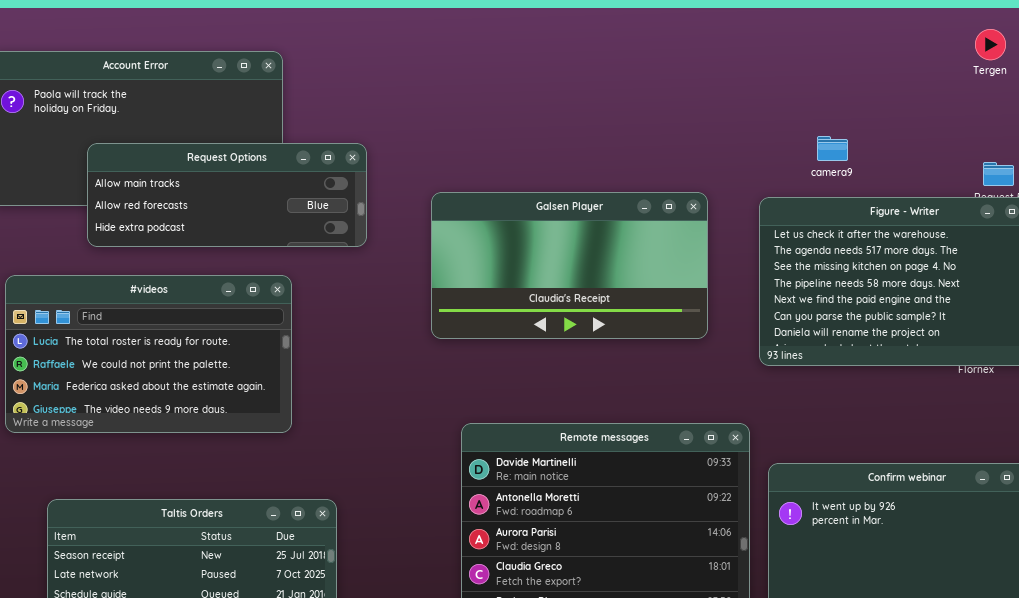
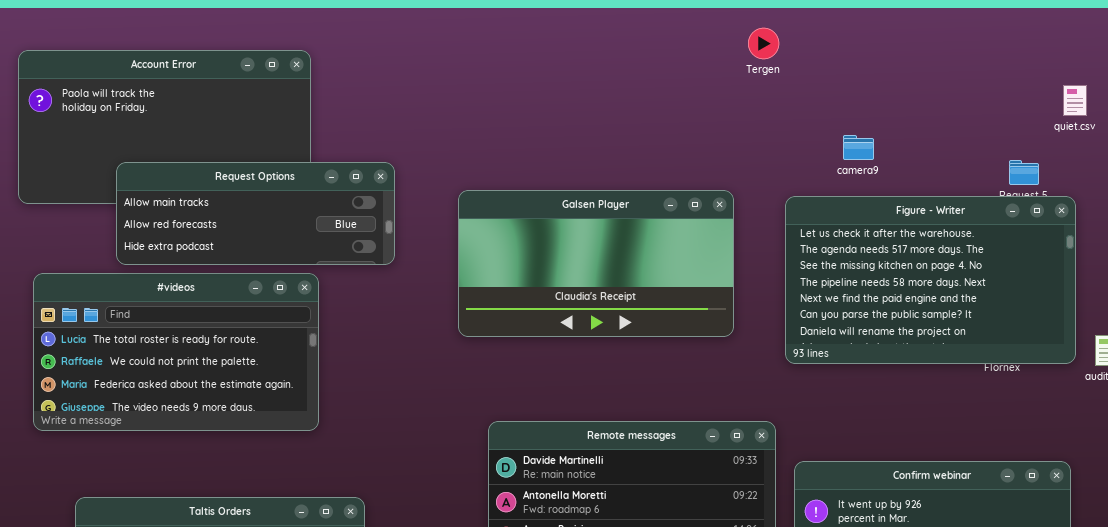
Tergen: [975,29,1006,60] -> [748,28,779,59], moved
Request Options: [87,143,367,247] -> [116,162,395,265], moved

